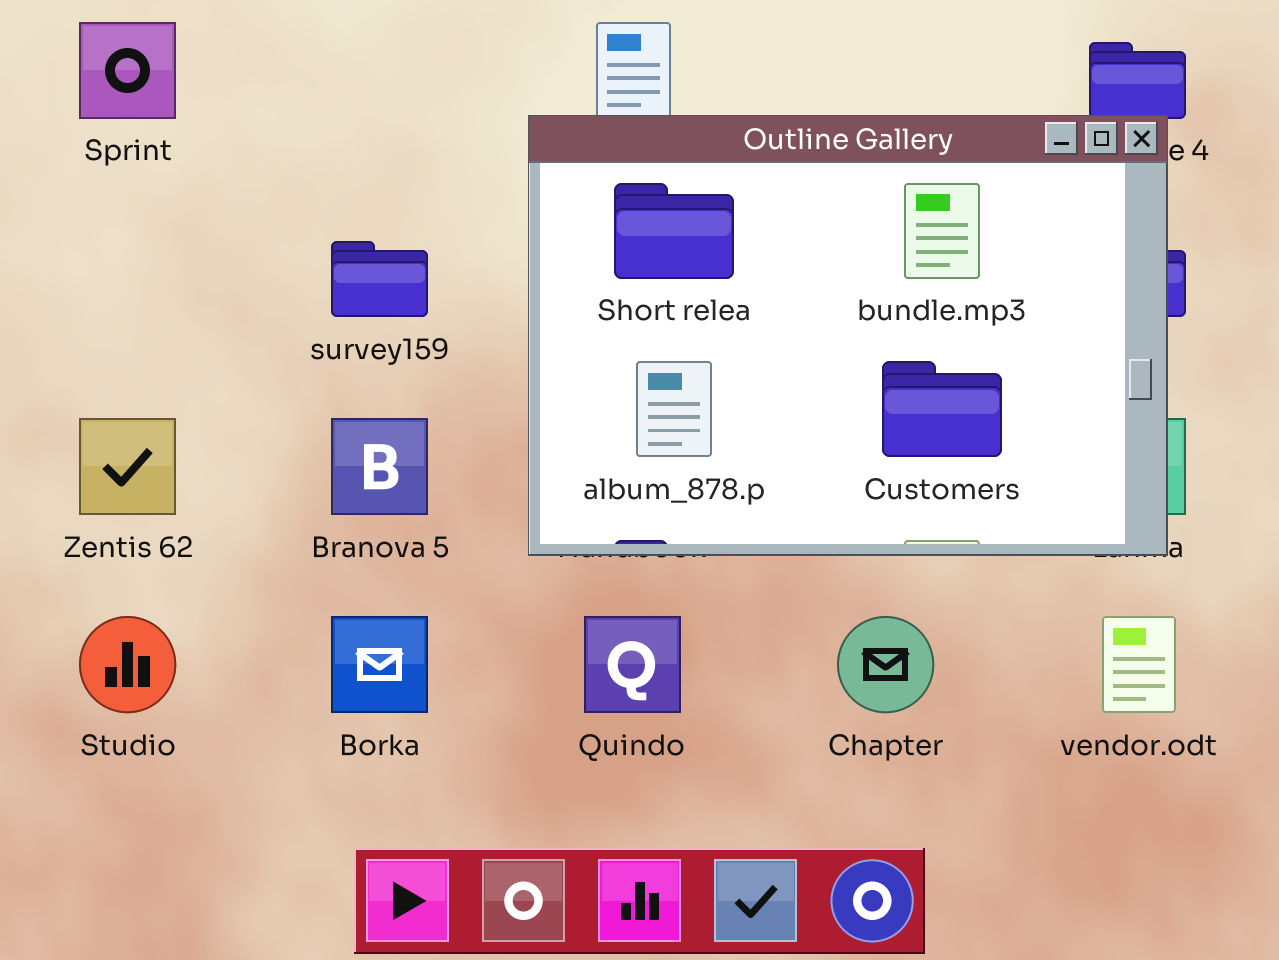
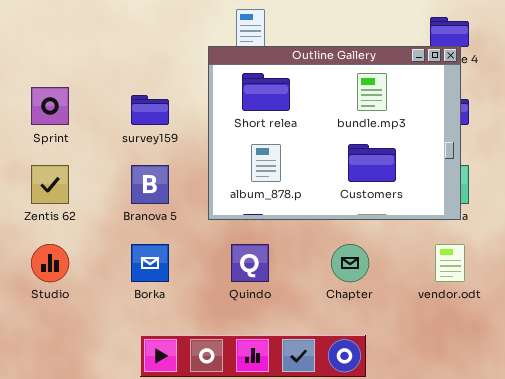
Sprint: [79,22,176,119] -> [31,87,69,125], moved

